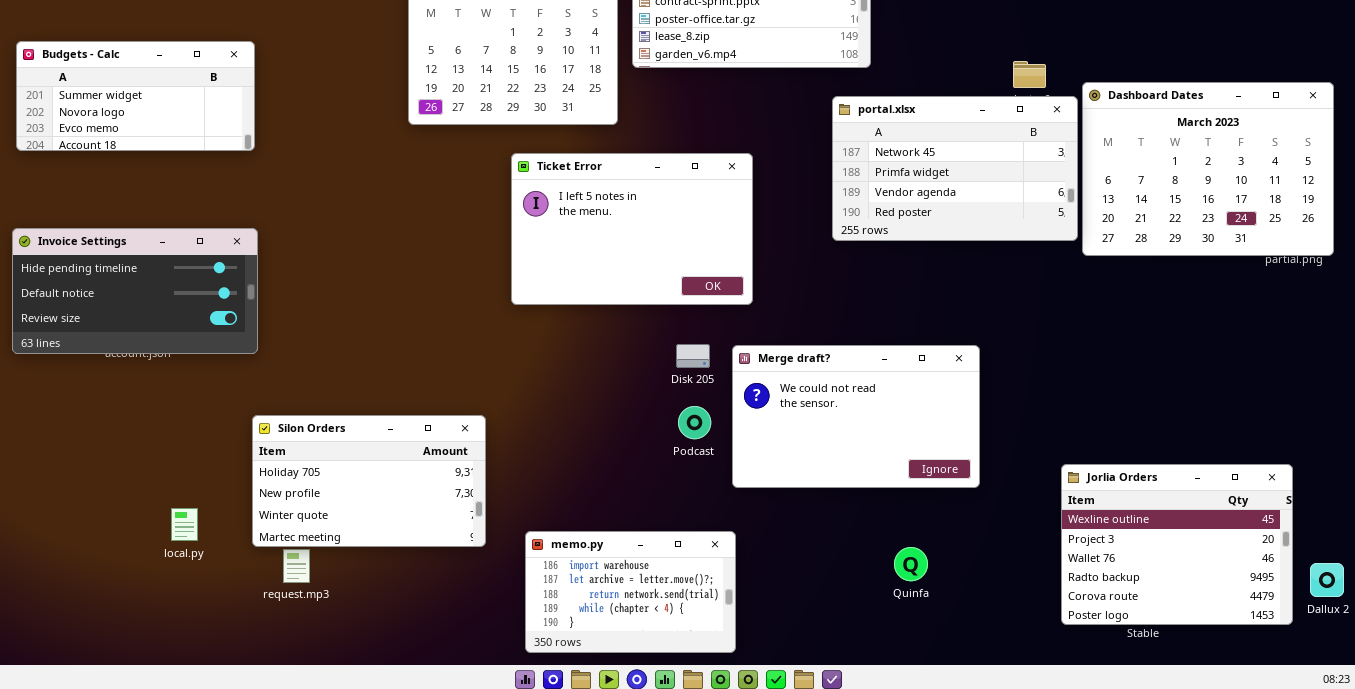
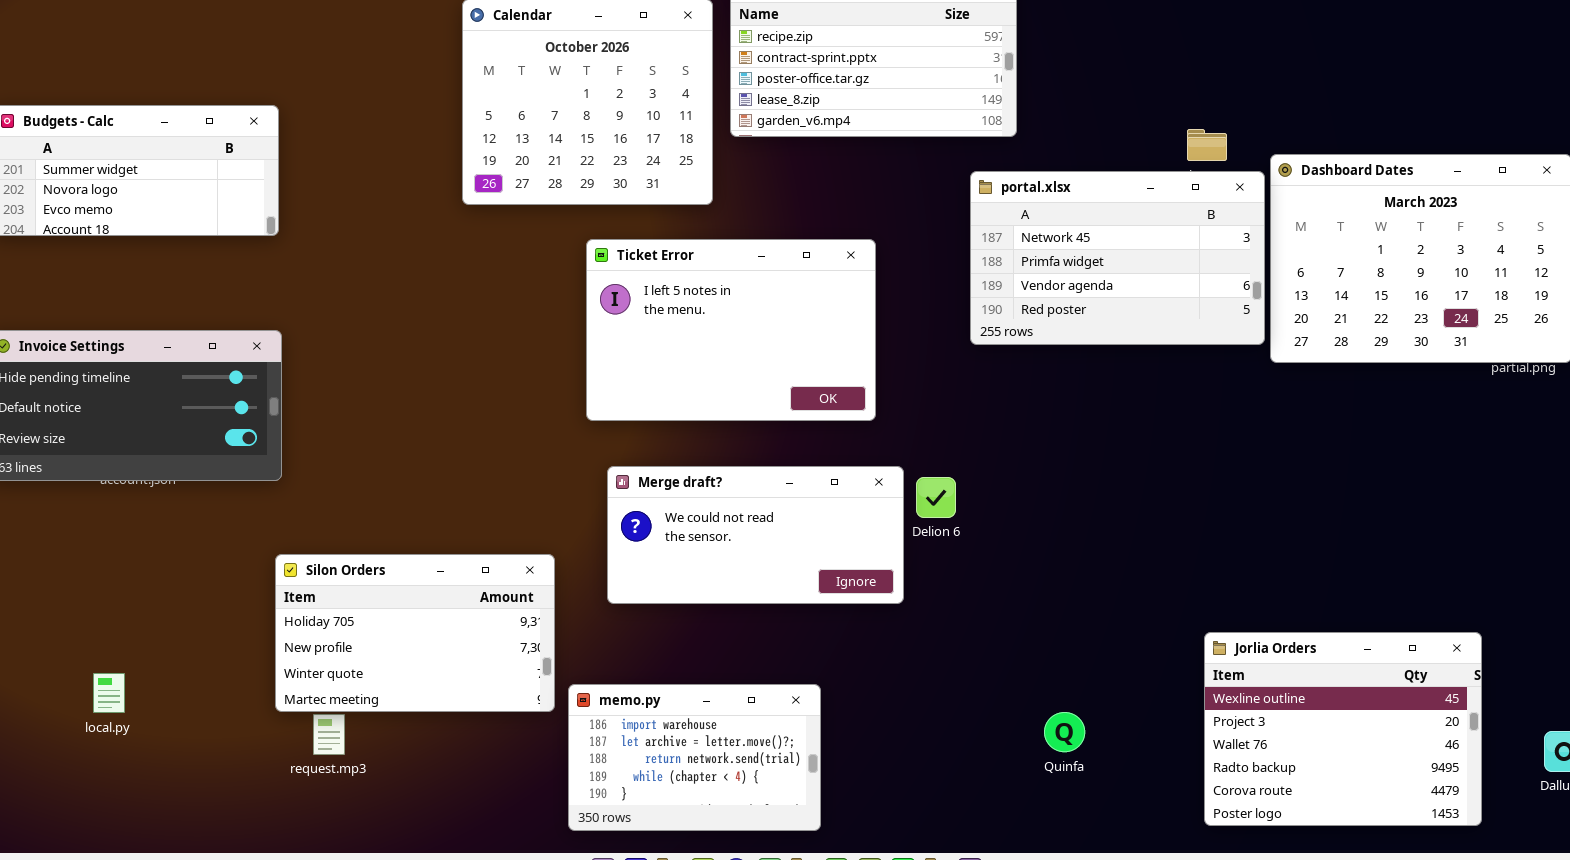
Merge draft?: [732,345,980,488] -> [607,466,904,604], moved, resized
Jorlia Orders: [1061,464,1293,625] -> [1204,632,1482,826], moved
local.py: [171,508,198,541] -> [93,673,125,713], moved
memo.py: [525,531,736,653] -> [568,684,821,831], moved

